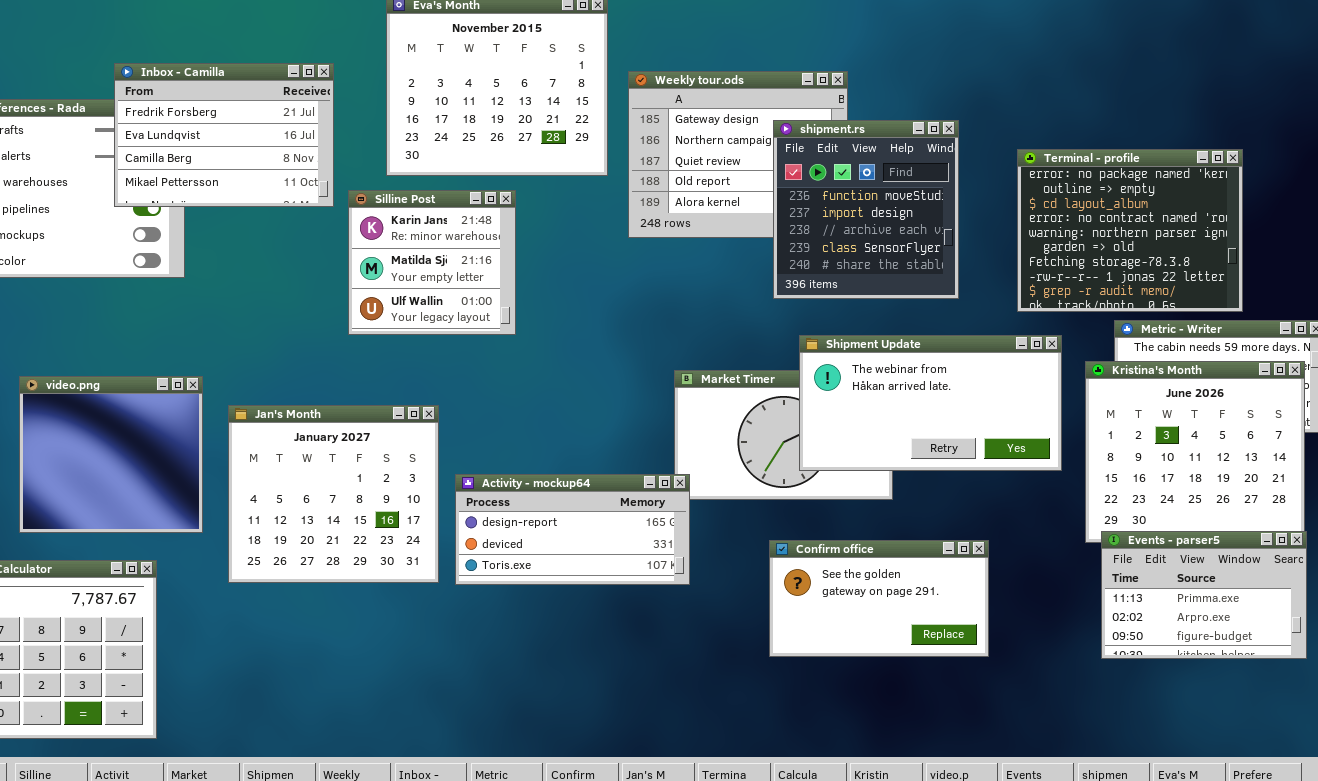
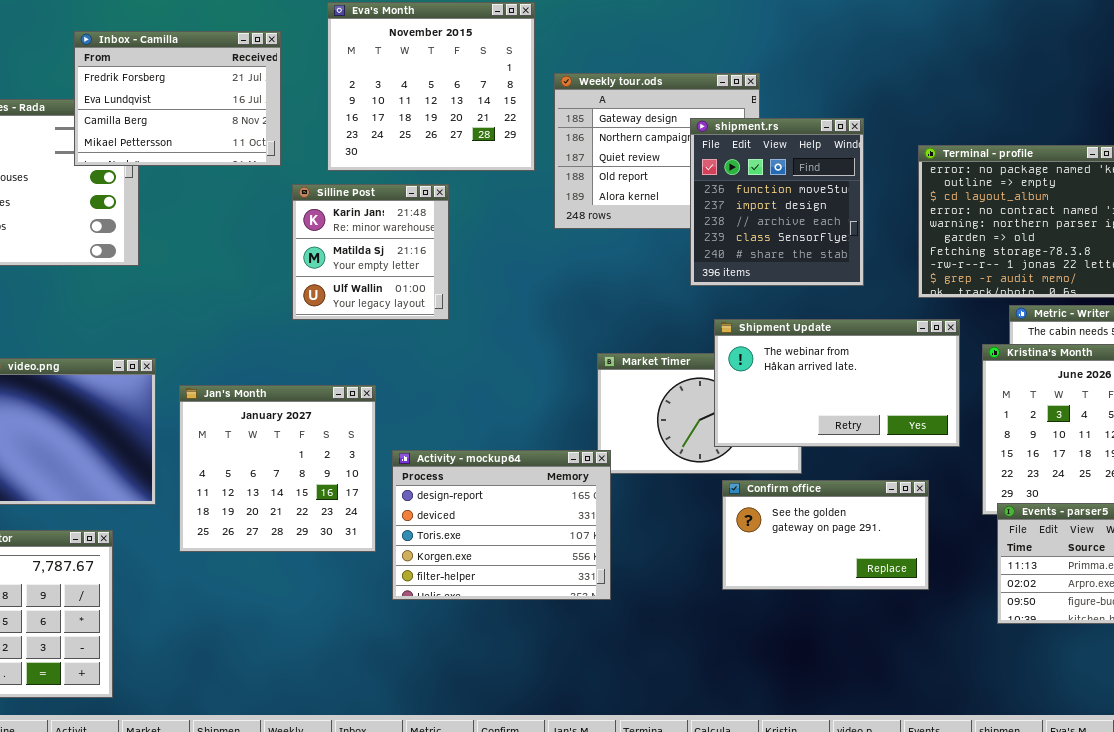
Inbox - Camilla: [114,63,334,207] -> [74,31,281,166], moved
Activity - mockup64: [455,474,690,585] -> [392,450,611,600], resized
Confirm office: [769,540,989,657] -> [722,480,929,590], moved

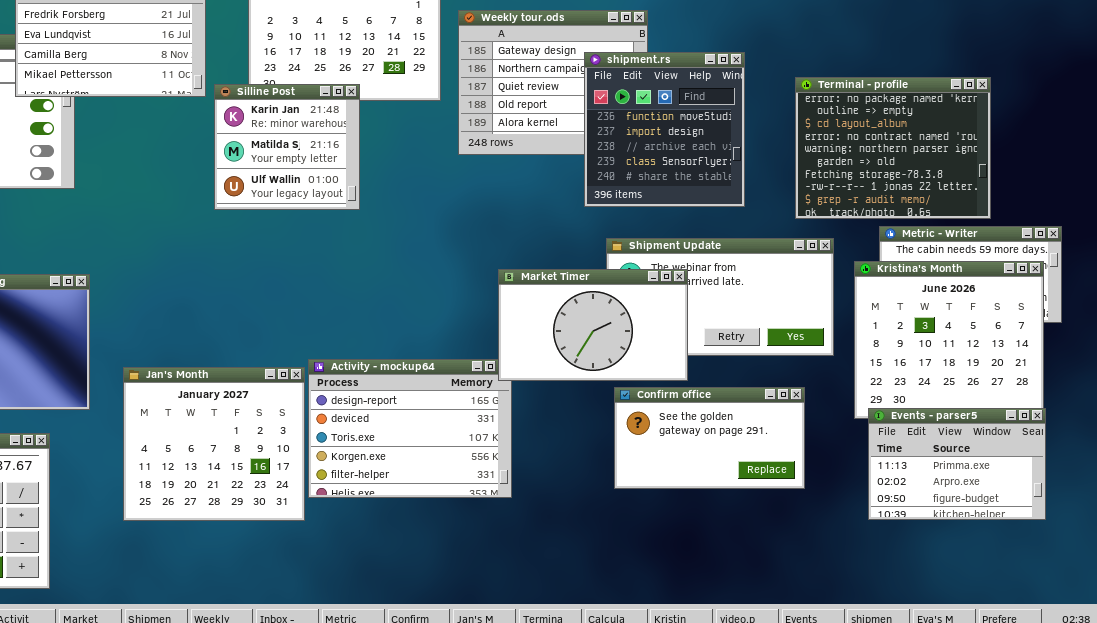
Silline Post: [292,184,449,320] -> [214,84,360,210], moved
Market Timer: [597,353,802,474] -> [498,269,688,381], raised
Jan's Month: [179,385,376,552] -> [123,367,305,521], moved

